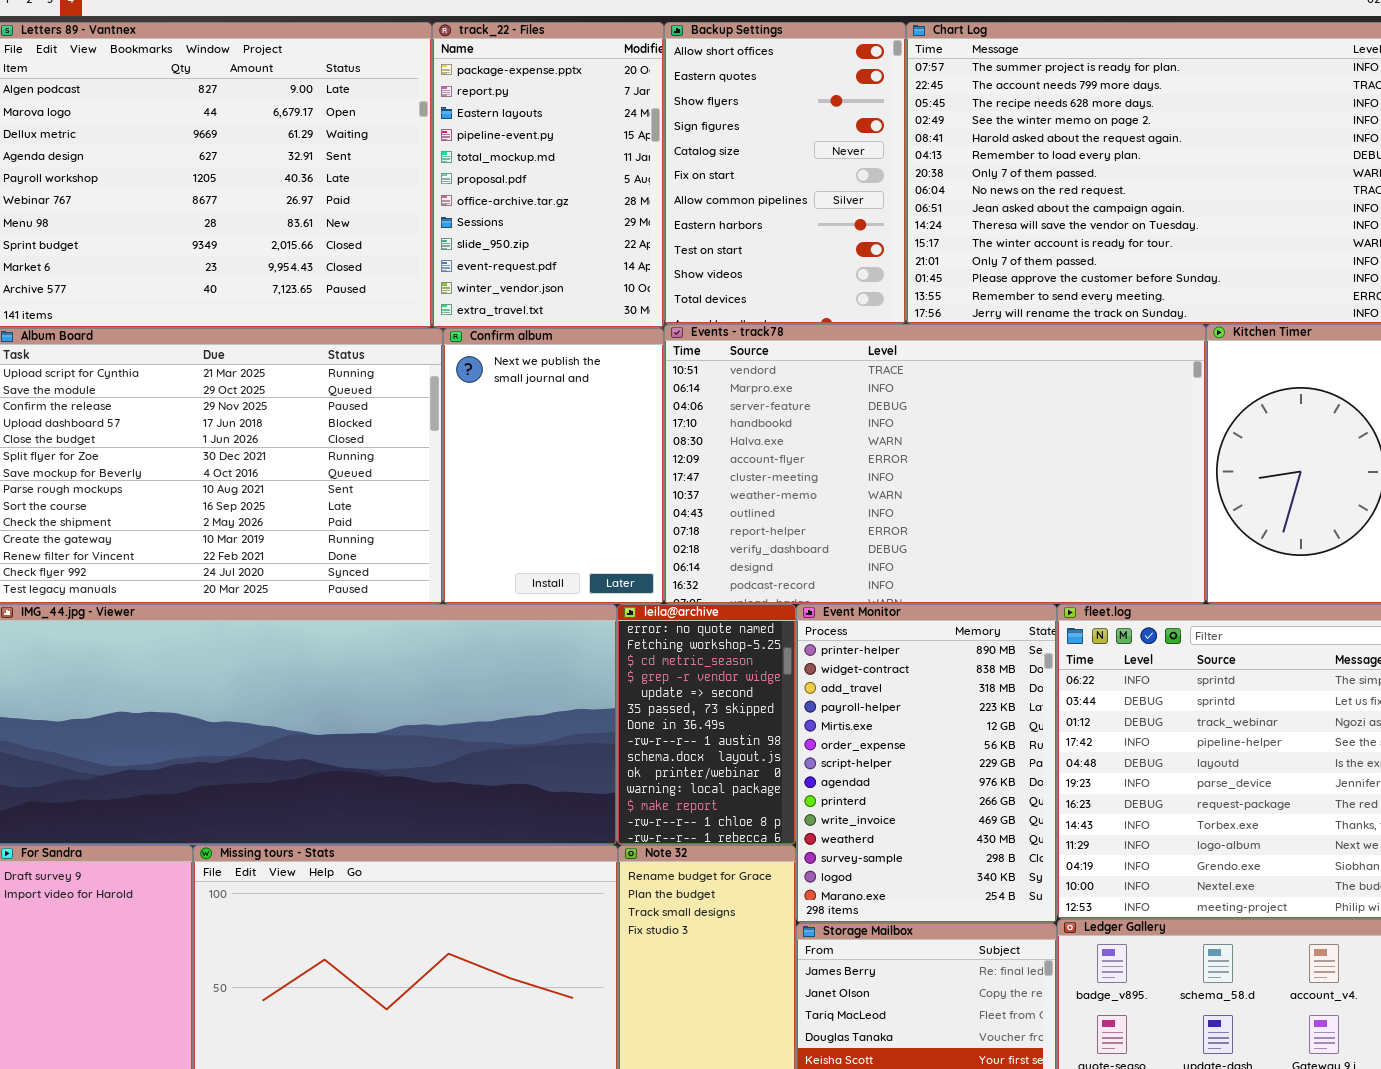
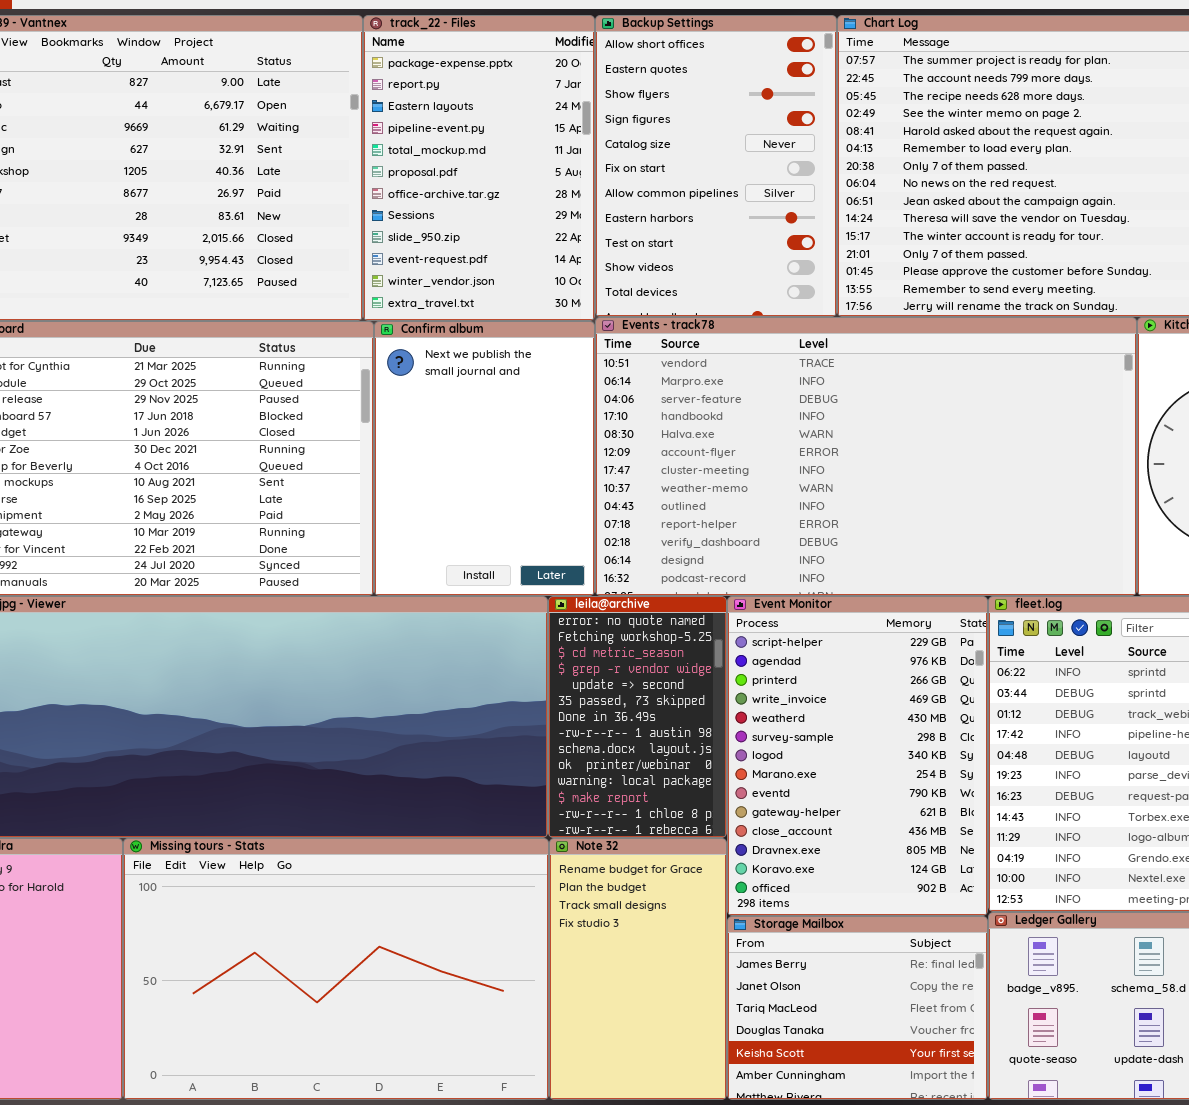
Event Monitor: [796,604,1057,923] -> [727,596,988,916], scrolled down 6 rows

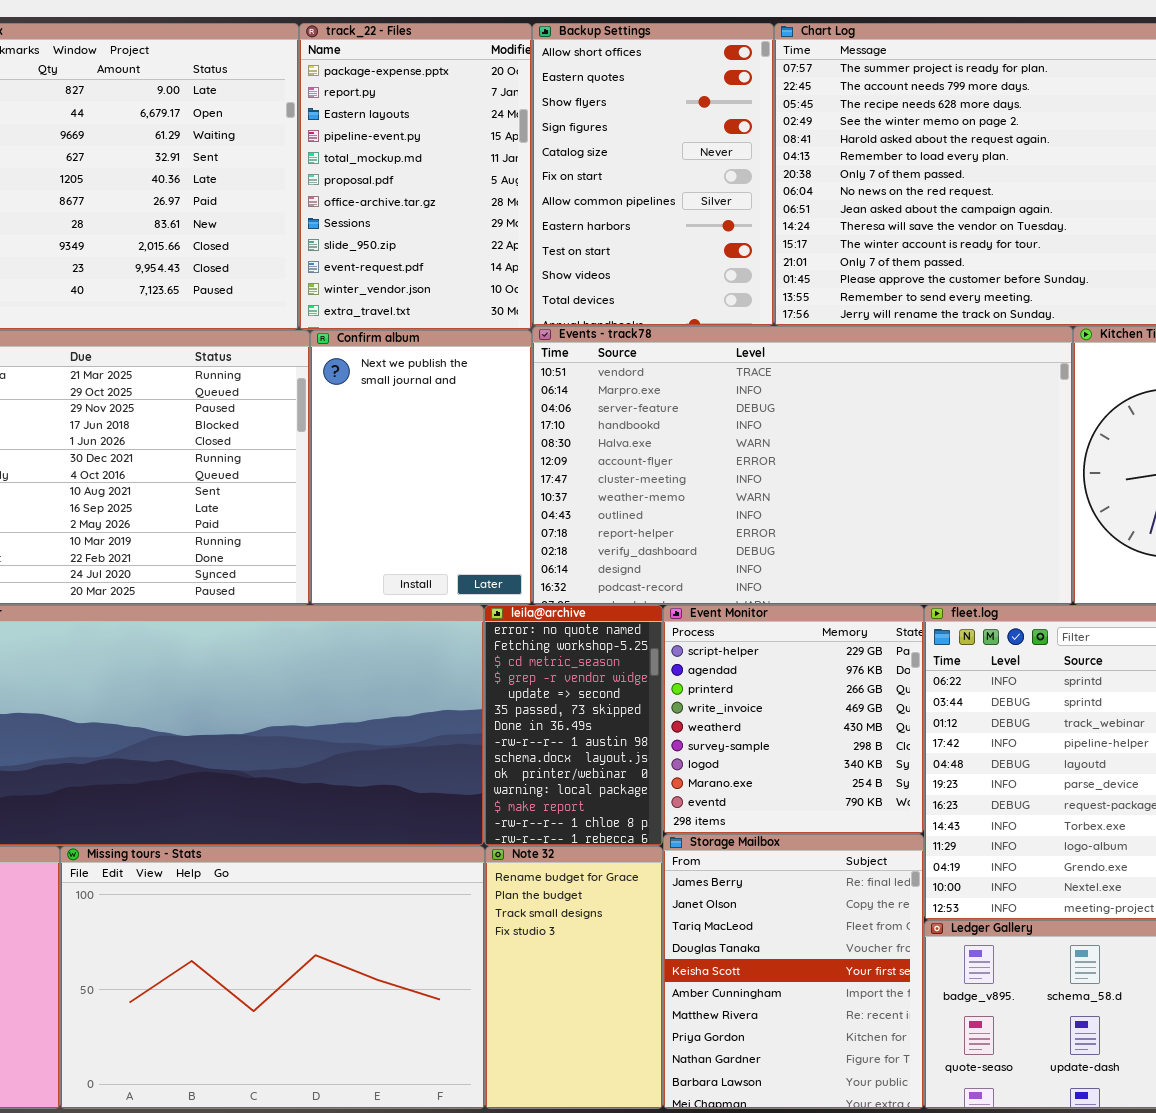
Event Monitor: [727,596,988,916] -> [663,605,924,834], resized
Storage Mailbox: [727,916,988,1100] -> [663,834,924,1109], resized

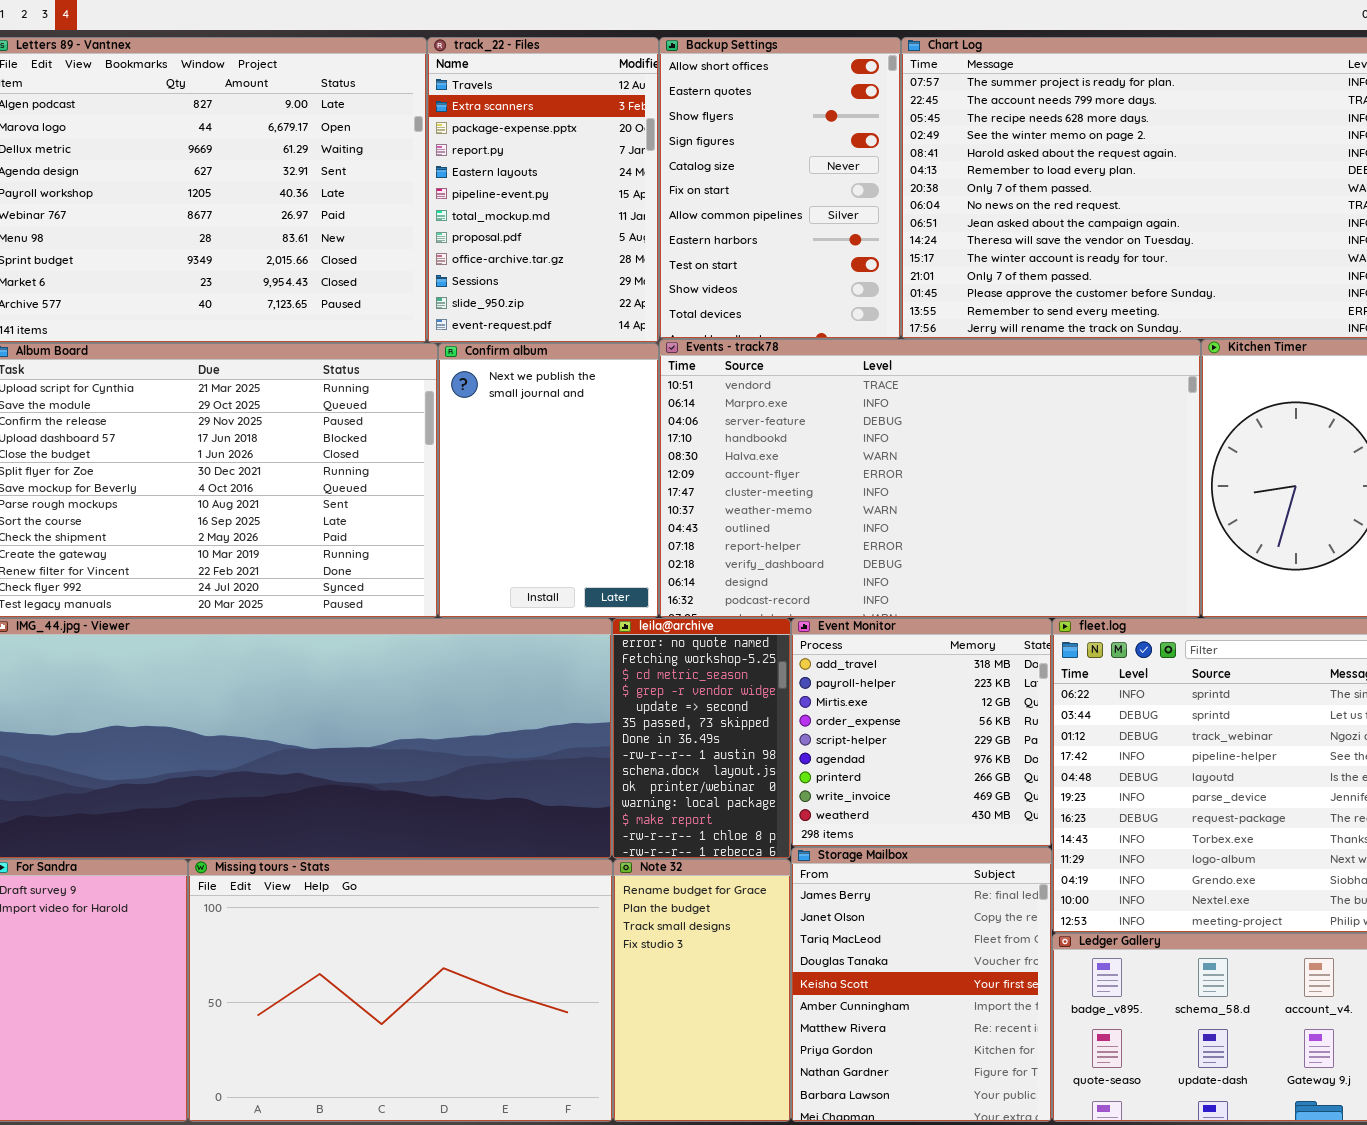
track_22 - Files: [299,23,532,330] -> [427,37,659,343], scrolled up 2 rows
Event Monitor: [663,605,924,834] -> [791,618,1052,847], scrolled up 4 rows

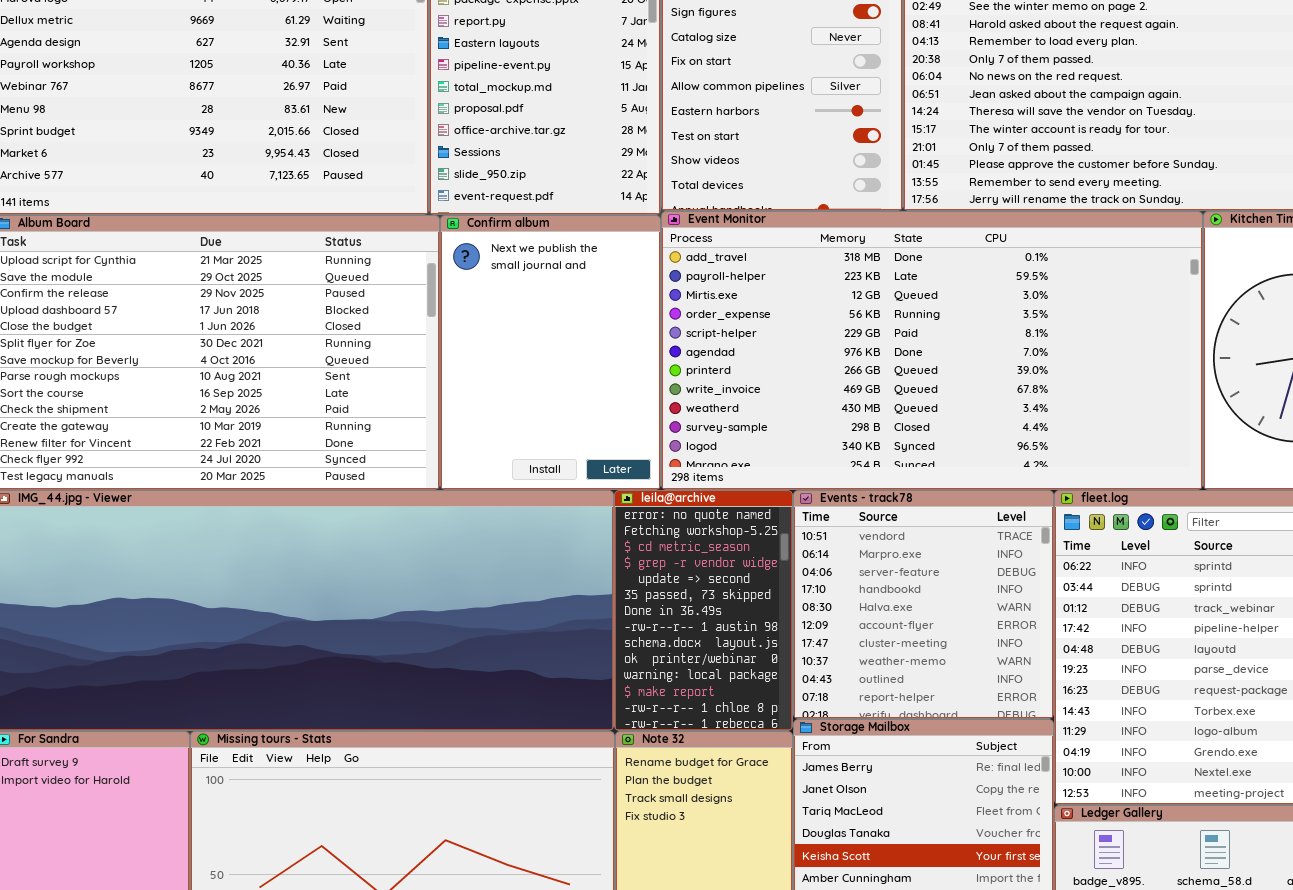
Events - track78: [659,339,1201,618] -> [793,490,1054,719], moved, resized
Event Monitor: [791,618,1052,847] -> [661,211,1203,490], moved, resized

